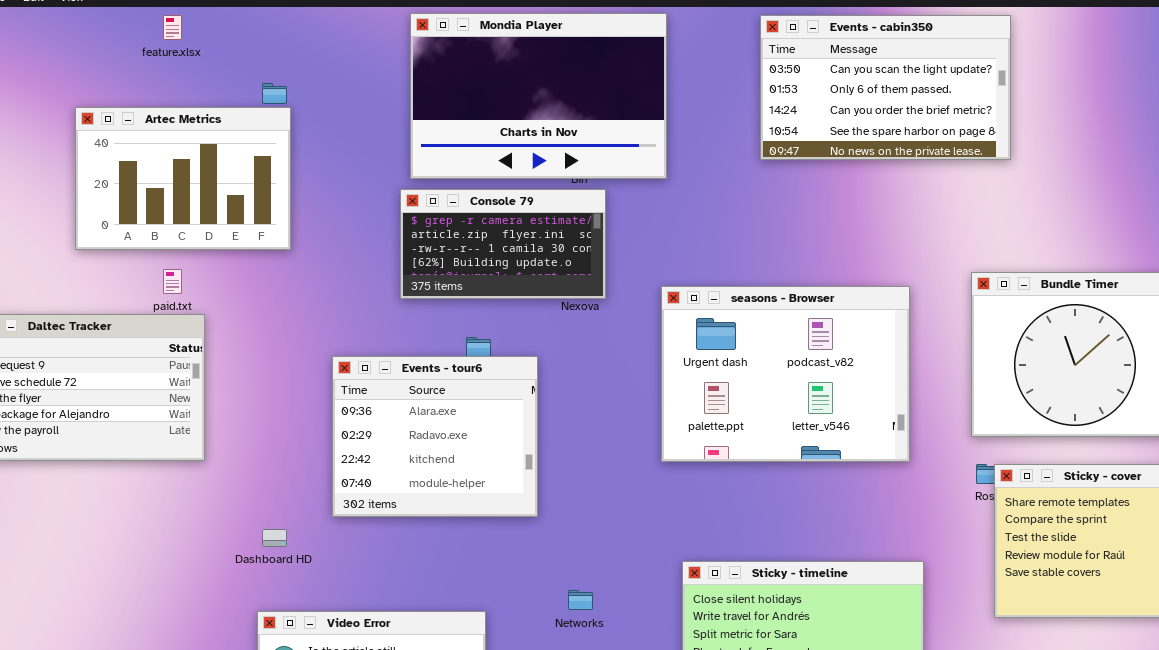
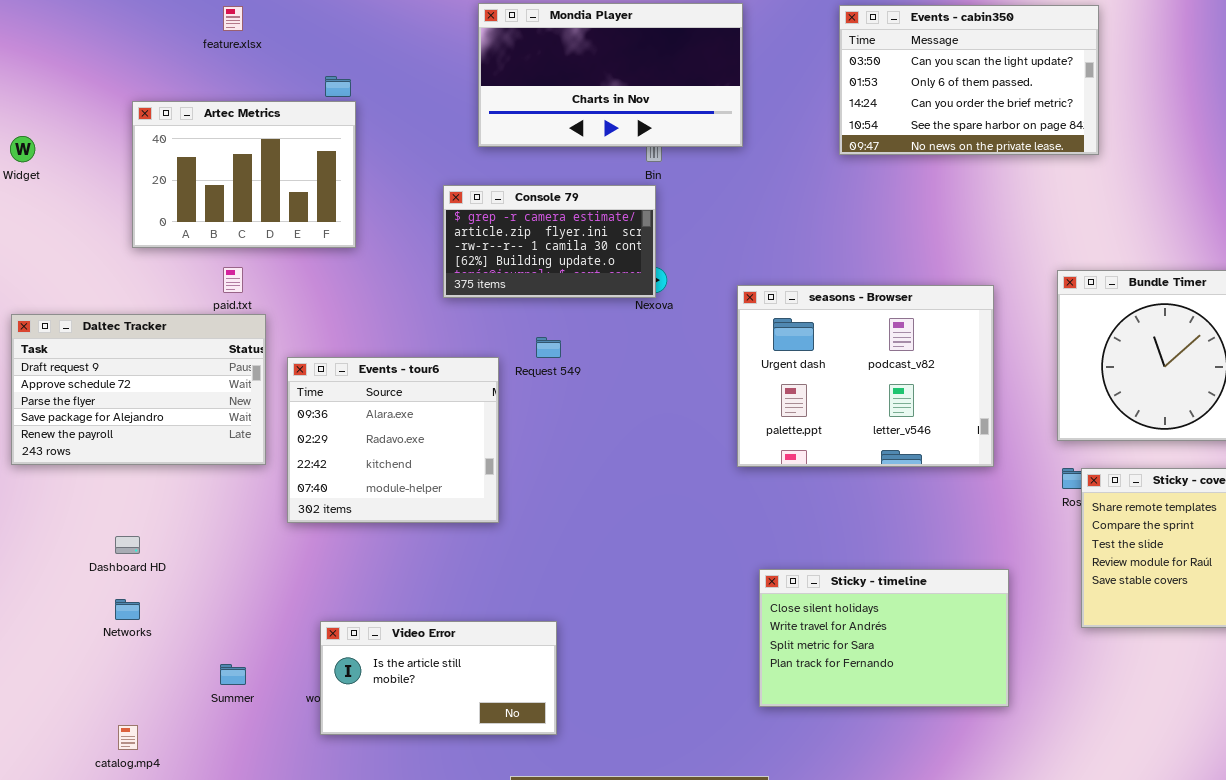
Mondia Player: [410,13,667,179] -> [478,3,743,147], resized
Console 79: [400,189,606,299] -> [443,185,656,298], moved
Events - tour6: [332,356,538,517] -> [287,357,499,523], moved
Dashboard HD: [262,529,287,547] -> [115,536,140,554], moved
Networks: [568,590,593,610] -> [115,599,140,620], moved

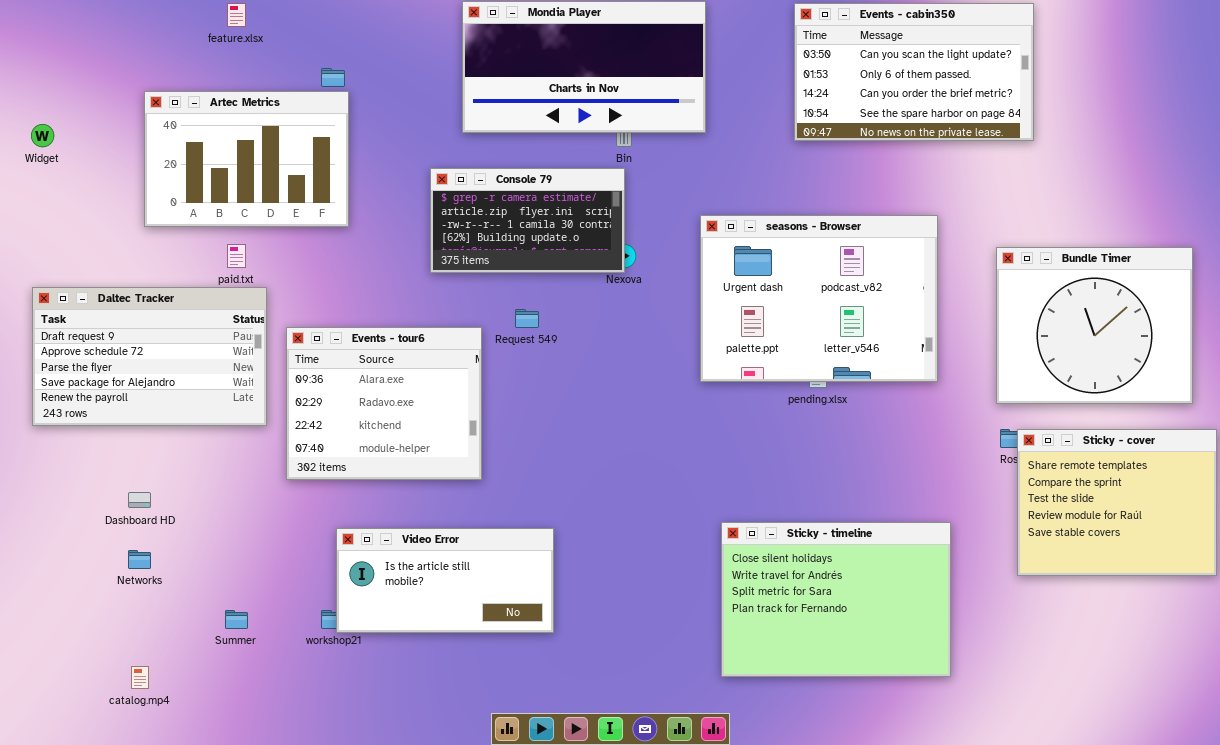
seasons - Browser: [737,285,994,467] -> [700,215,938,382], moved
Sticky - timeline: [759,569,1009,707] -> [721,522,951,677], resized
Video Error: [320,621,557,735] -> [336,528,554,633], moved

